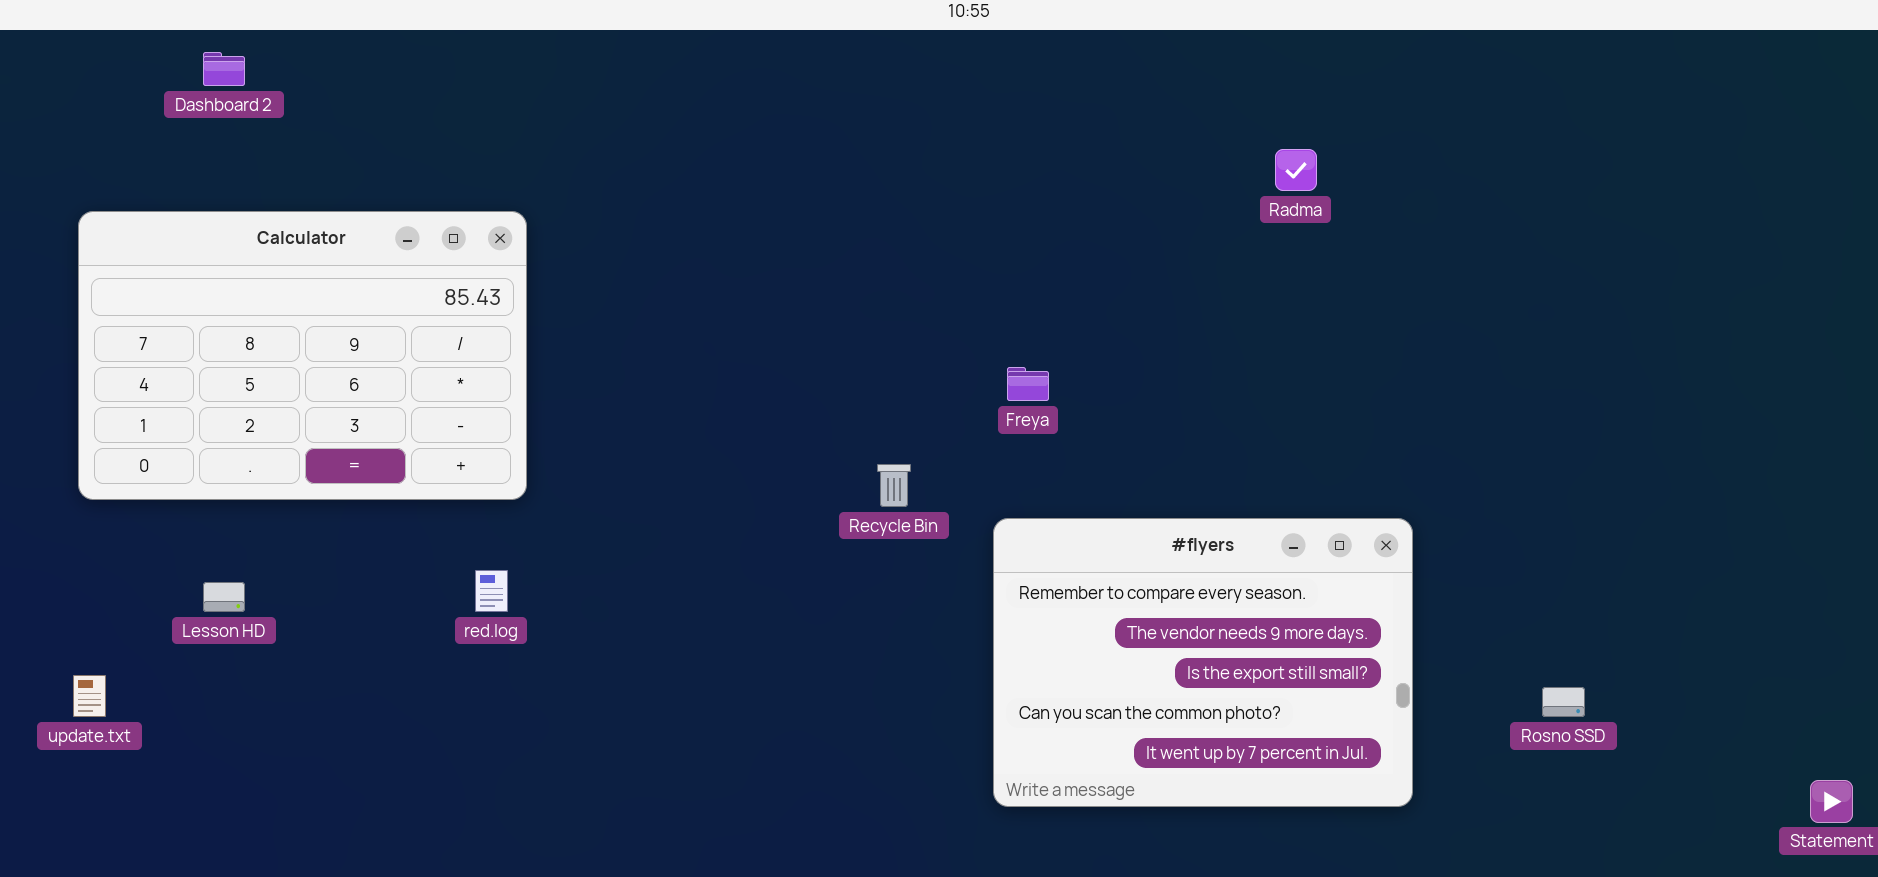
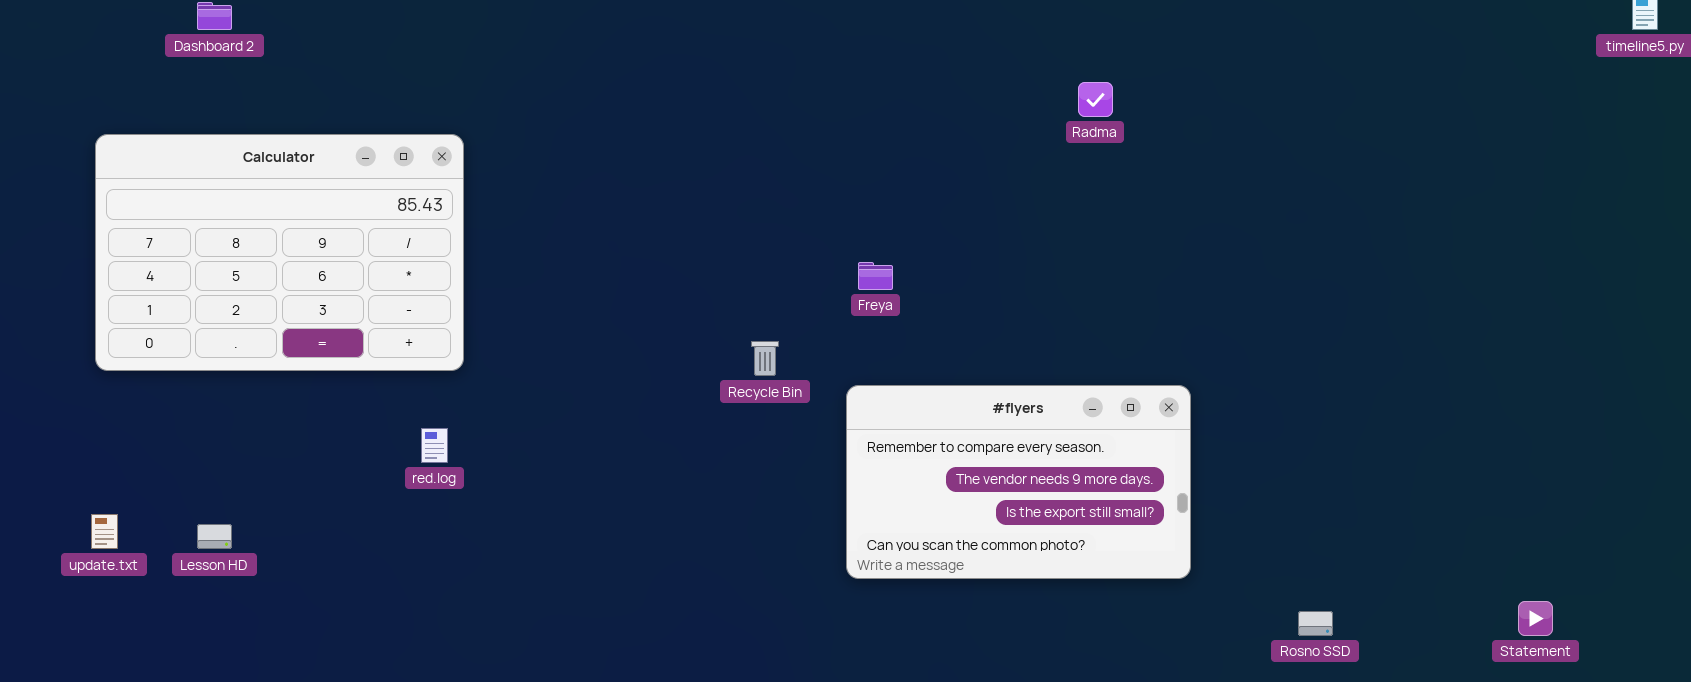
#flyers: [993,518,1413,807] -> [846,385,1191,579], resized
Lesson HD: [203,582,245,612] -> [197,524,232,549], moved
Rosno SSD: [1542,687,1585,717] -> [1298,611,1333,636], moved

